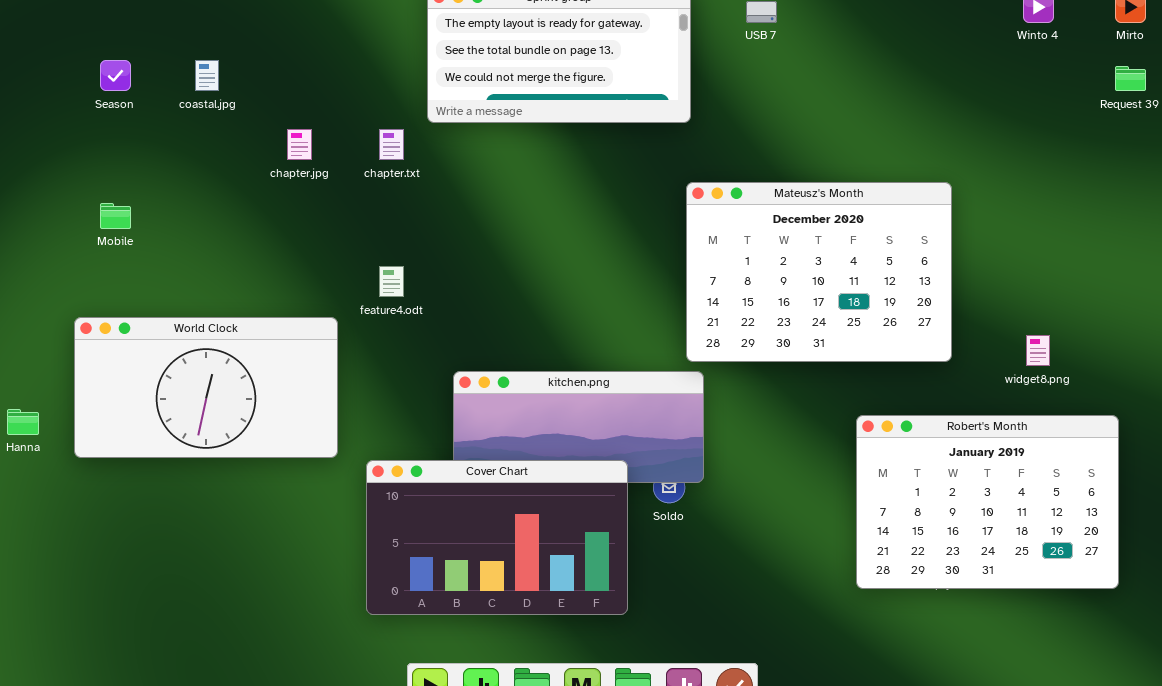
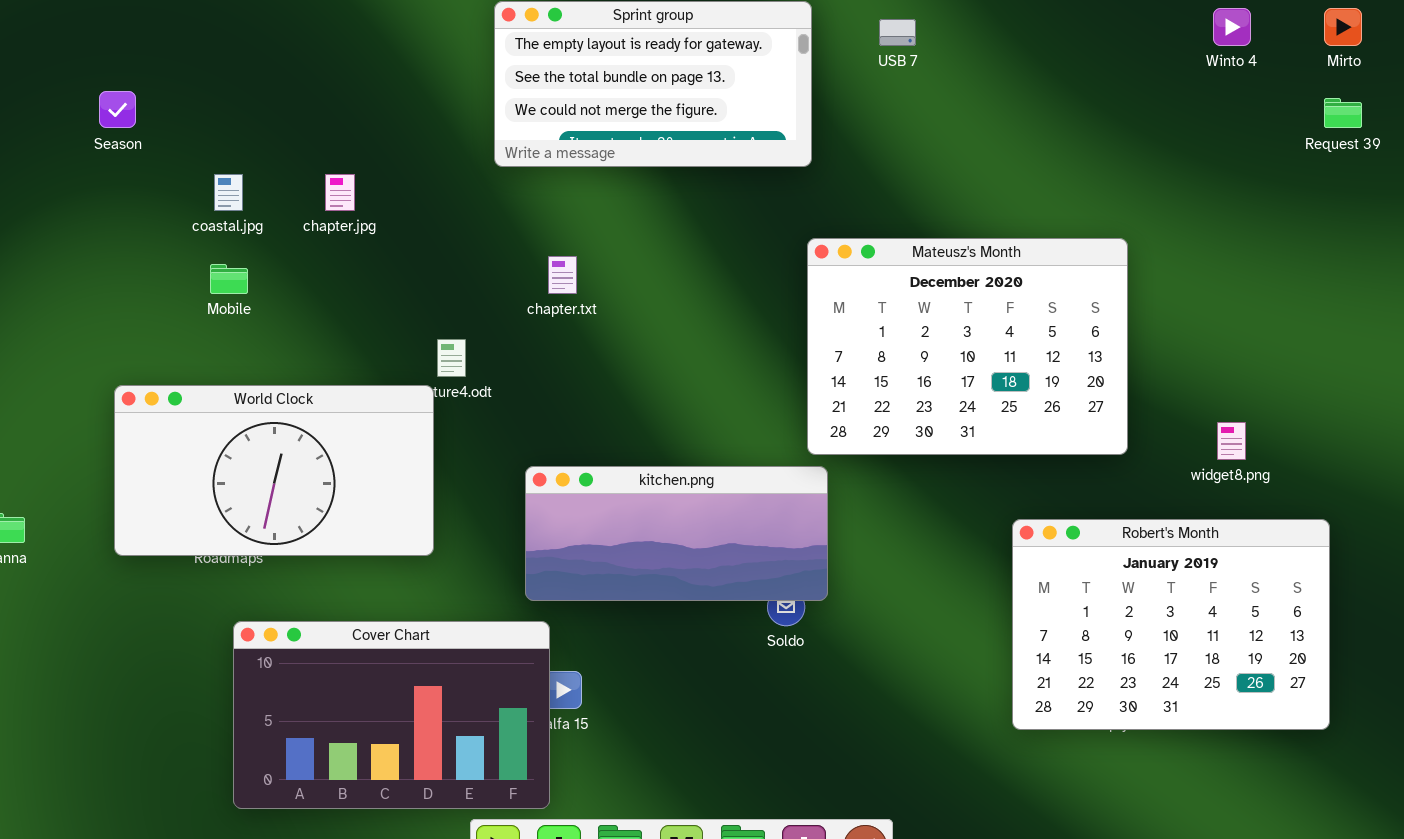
coastal.jpg: [195,60,219,91] -> [214,174,243,211], moved
chapter.txt: [379,129,404,160] -> [548,256,577,294], moved
Mobile: [100,203,131,229] -> [210,264,248,294], moved
World Clock: [74,317,338,458] -> [114,385,434,556], moved
Cover Chart: [366,460,628,615] -> [233,621,550,809], moved

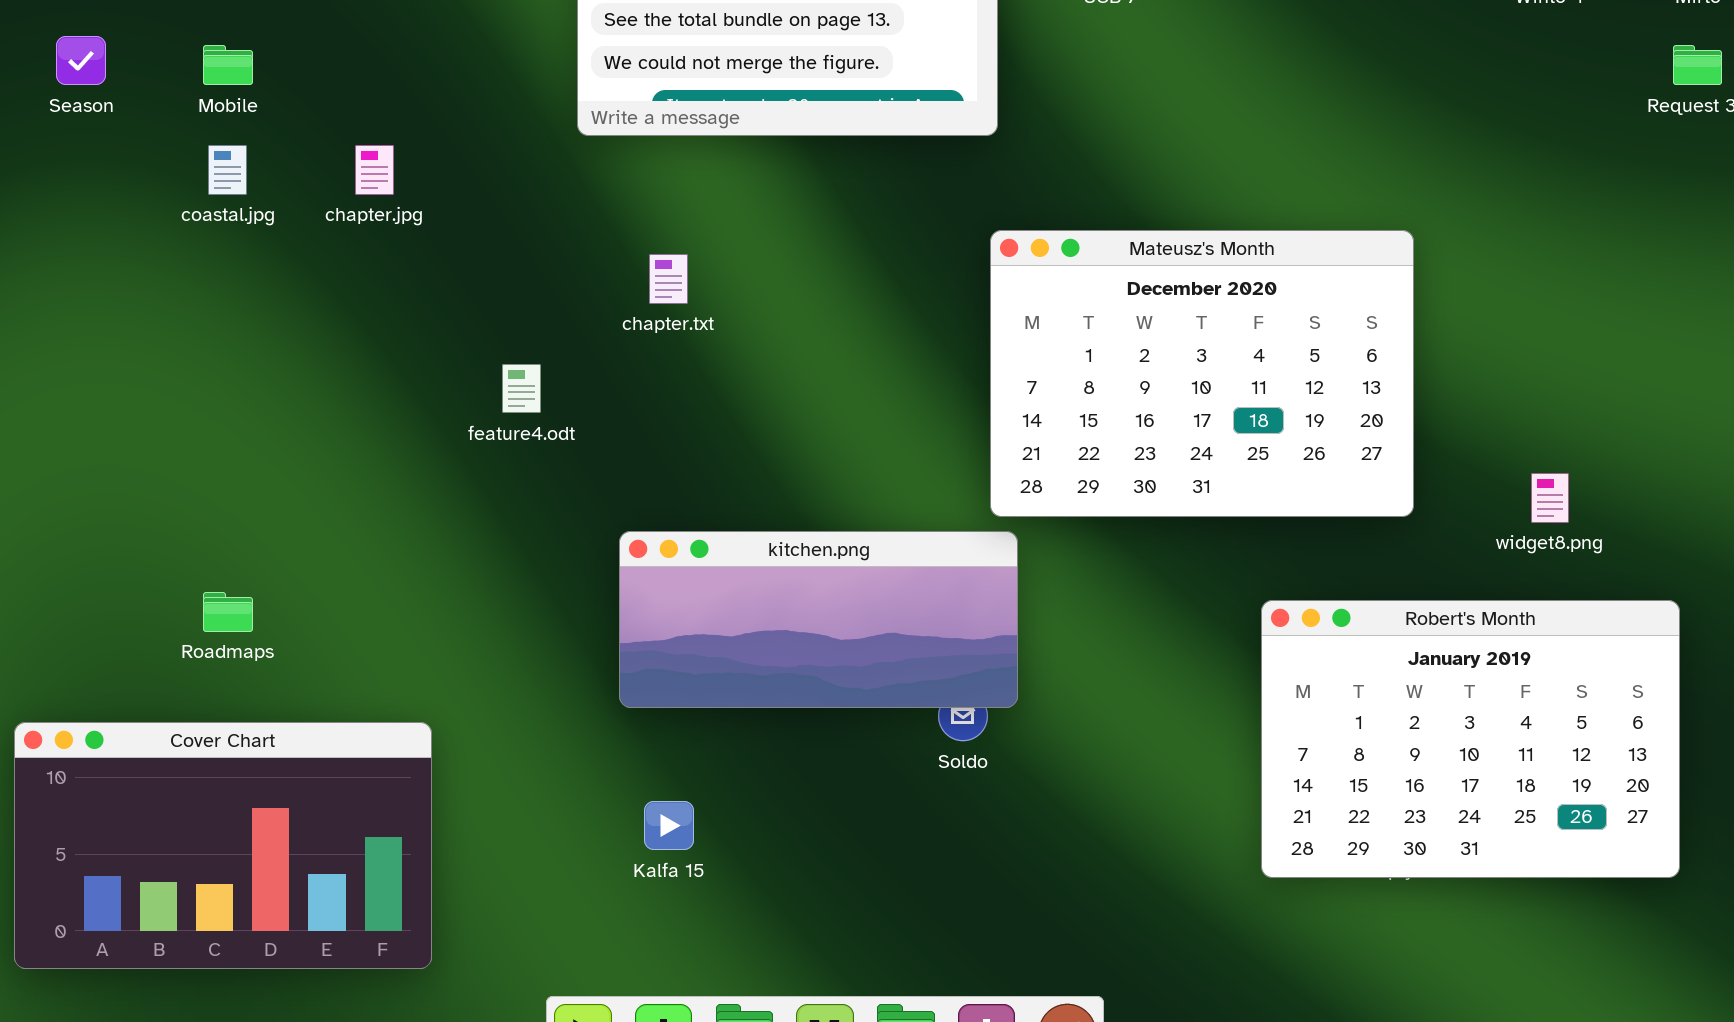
Mobile: [210,264,248,294] -> [203,45,253,85], moved
World Clock: [114,385,434,556] -> none, closed
Cover Chart: [233,621,550,809] -> [14,722,432,969], moved

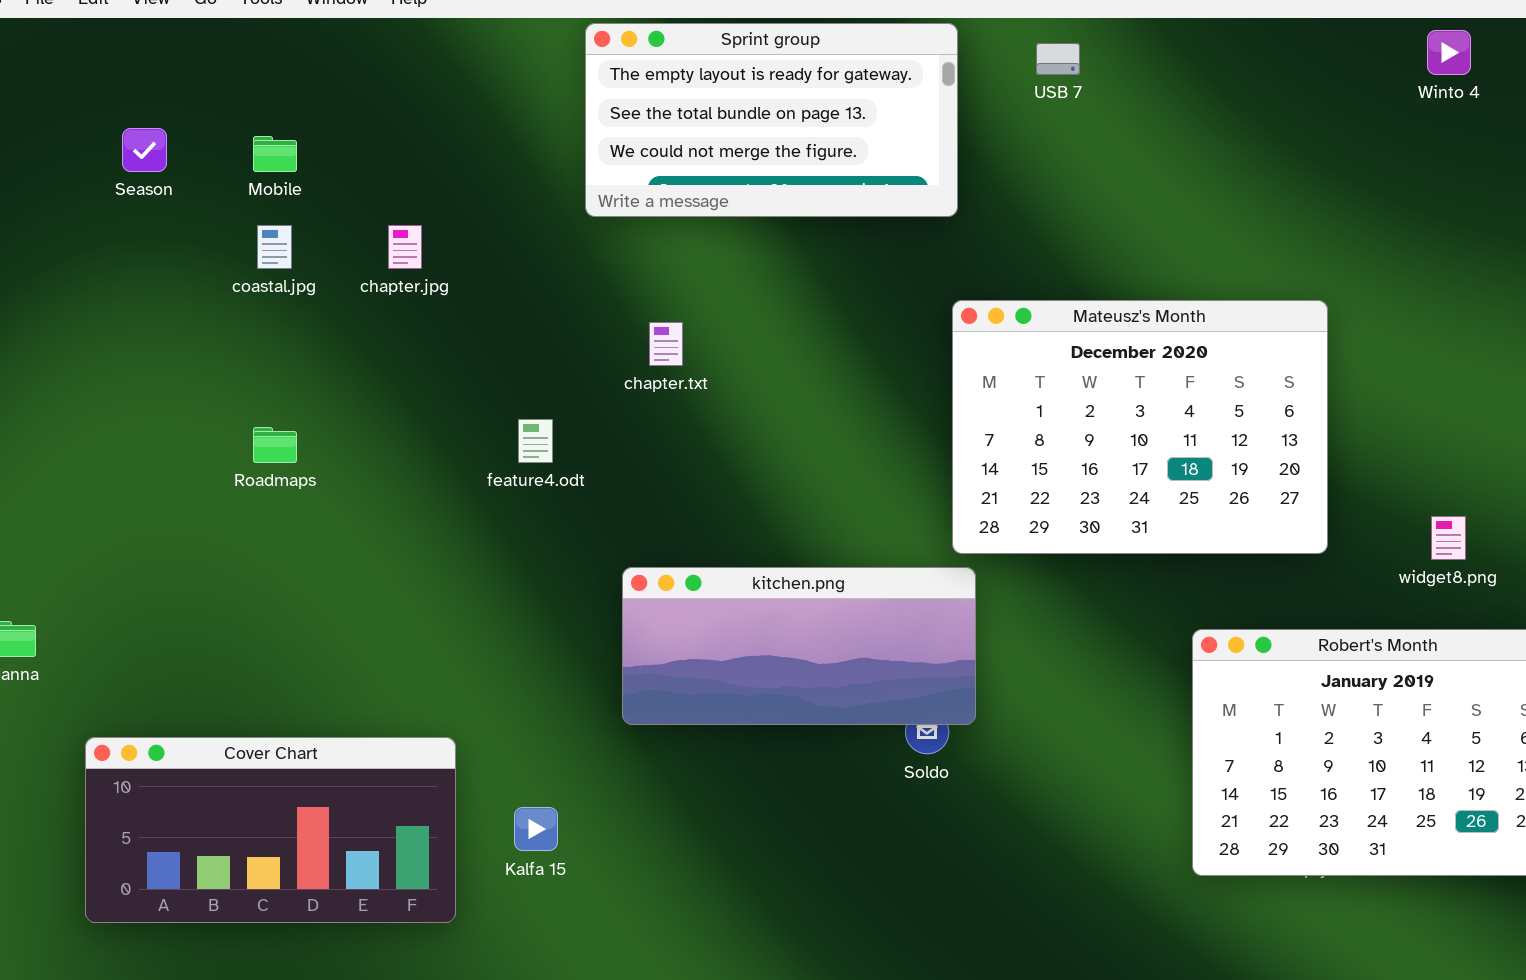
Roadmaps: [203,592,253,632] -> [253,427,297,463], moved
Cover Chart: [14,722,432,969] -> [85,737,456,923], resized
Kalfa 15: [644,801,694,850] -> [514,807,558,851], moved

